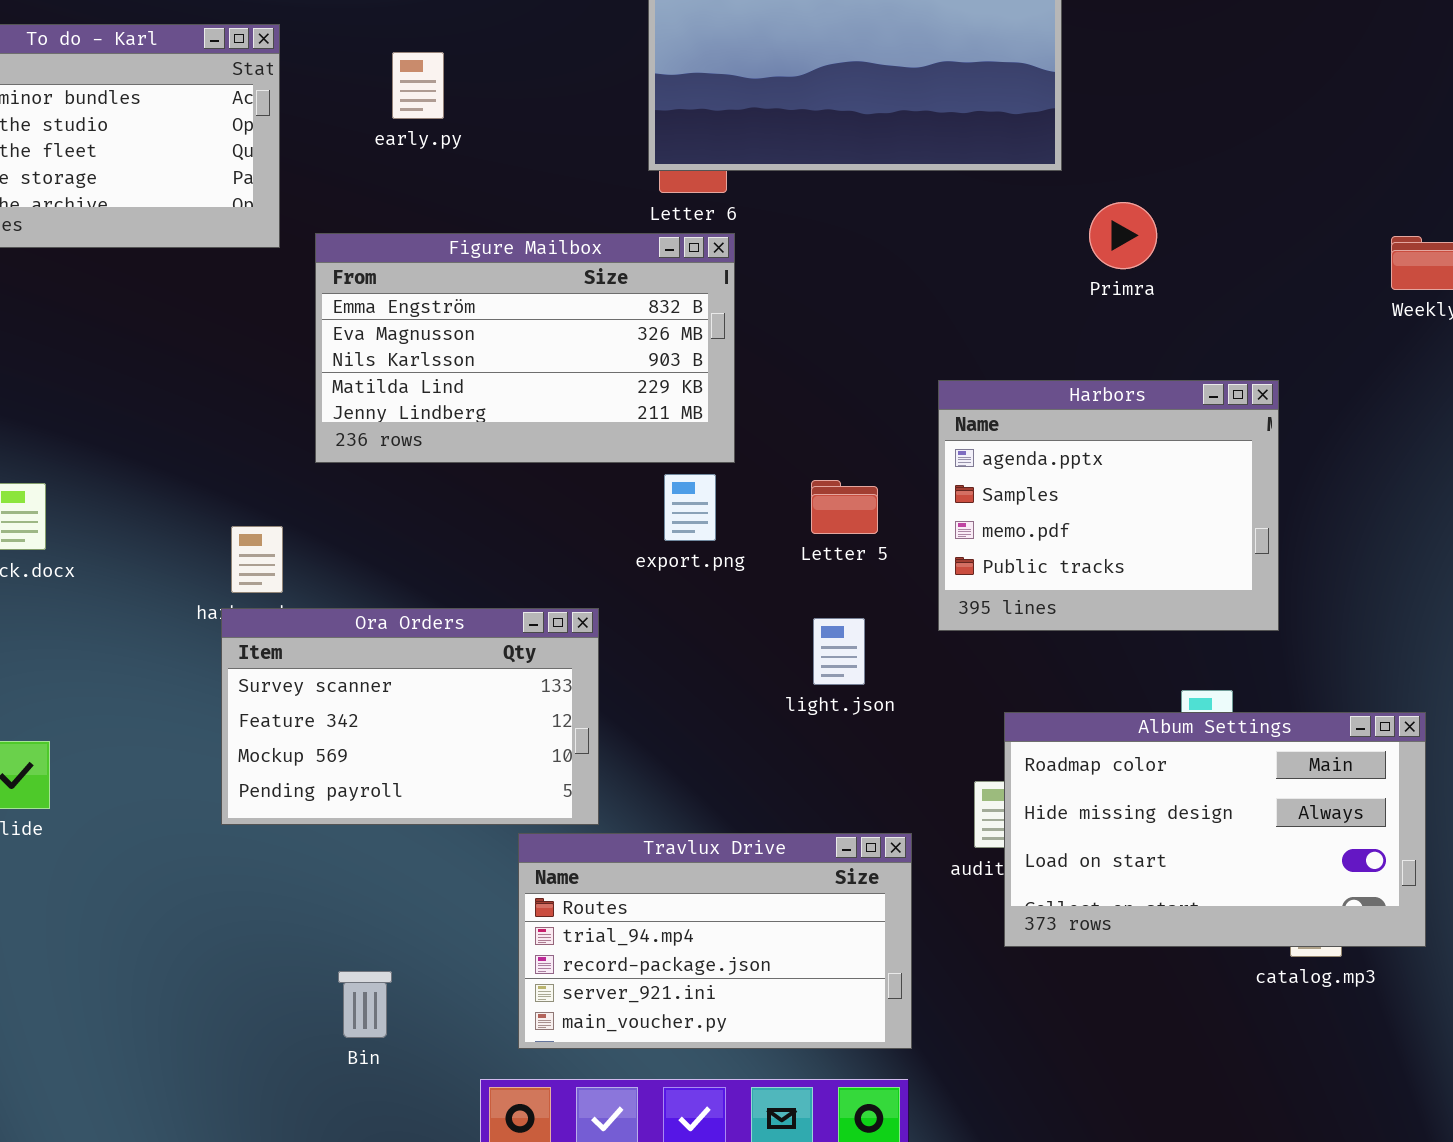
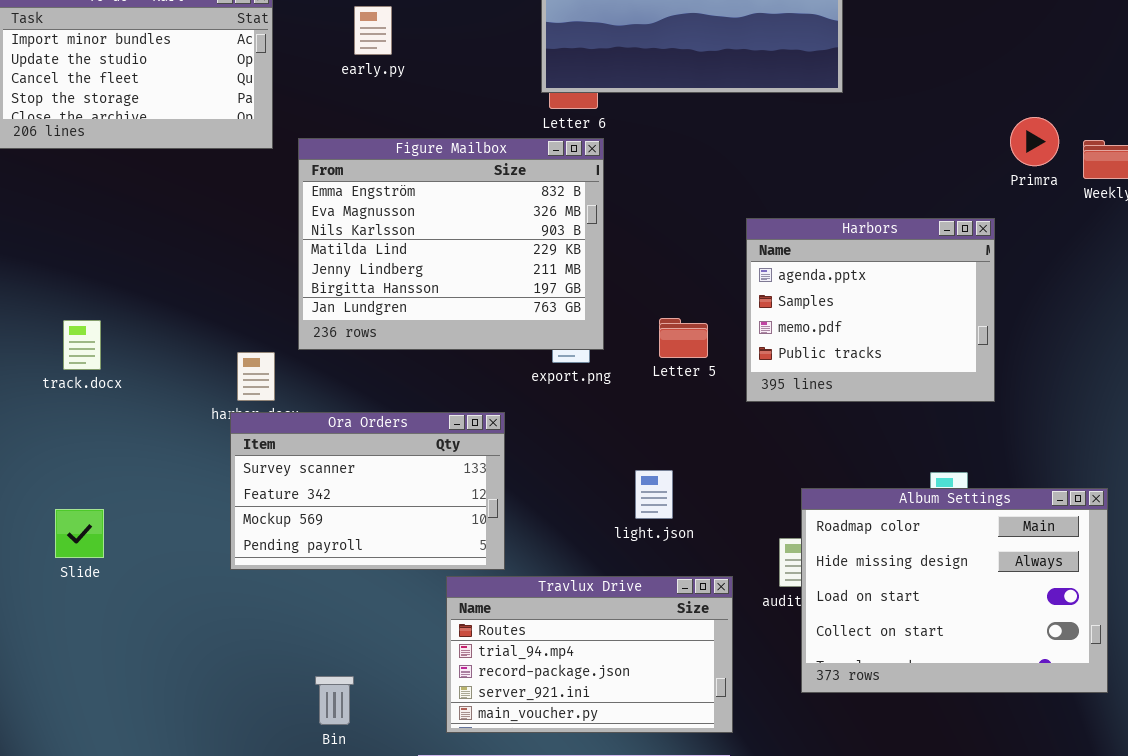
Primra: [1089,202,1157,269] -> [1010,117,1059,166], moved
Figure Mailbox: [315,233,735,463] -> [298,138,604,350], resized
Harbors: [938,380,1279,631] -> [746,218,995,402], moved
light.json: [813,618,865,685] -> [635,470,673,519], moved
Album Settings: [1004,712,1426,947] -> [801,488,1108,693], resized

